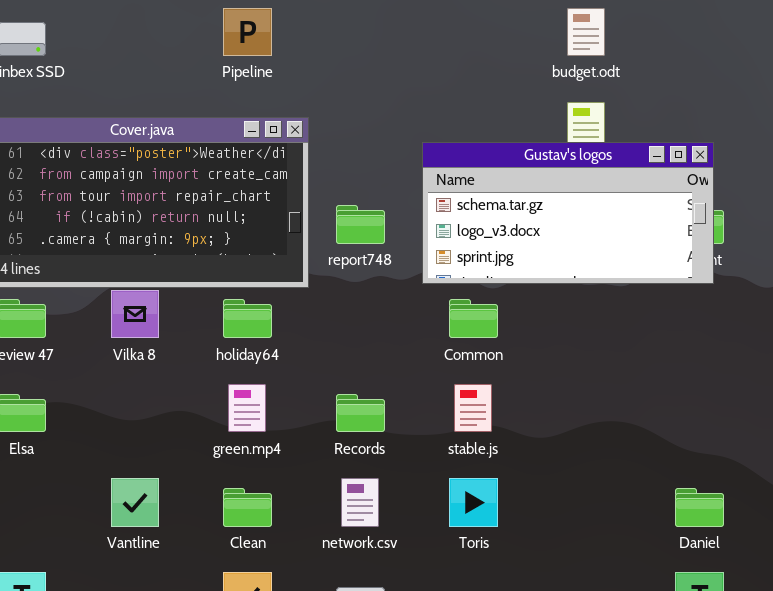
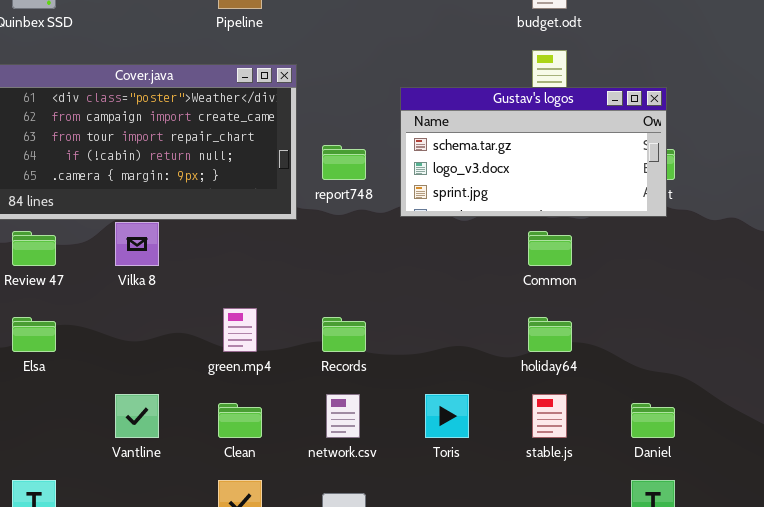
holiday64: [223,299,272,338] -> [528,317,572,352], moved
Common: [449,299,498,338] -> [528,231,572,266], moved
stable.js: [454,384,492,432] -> [532,394,567,438], moved

